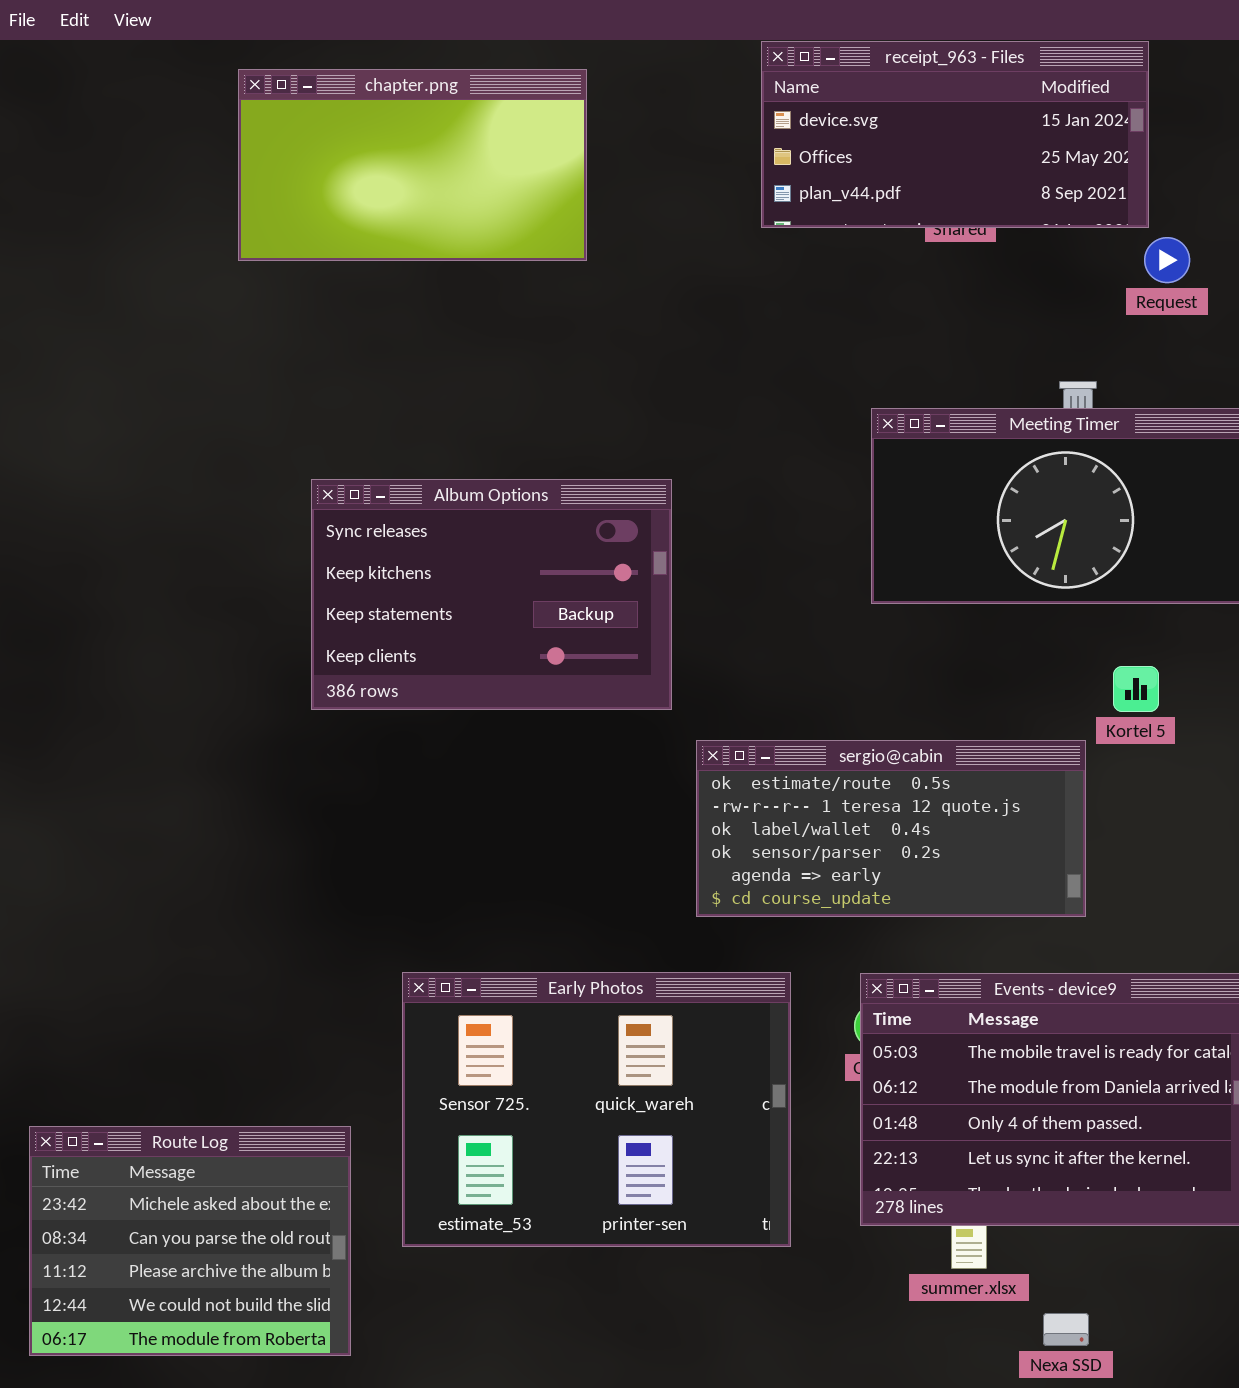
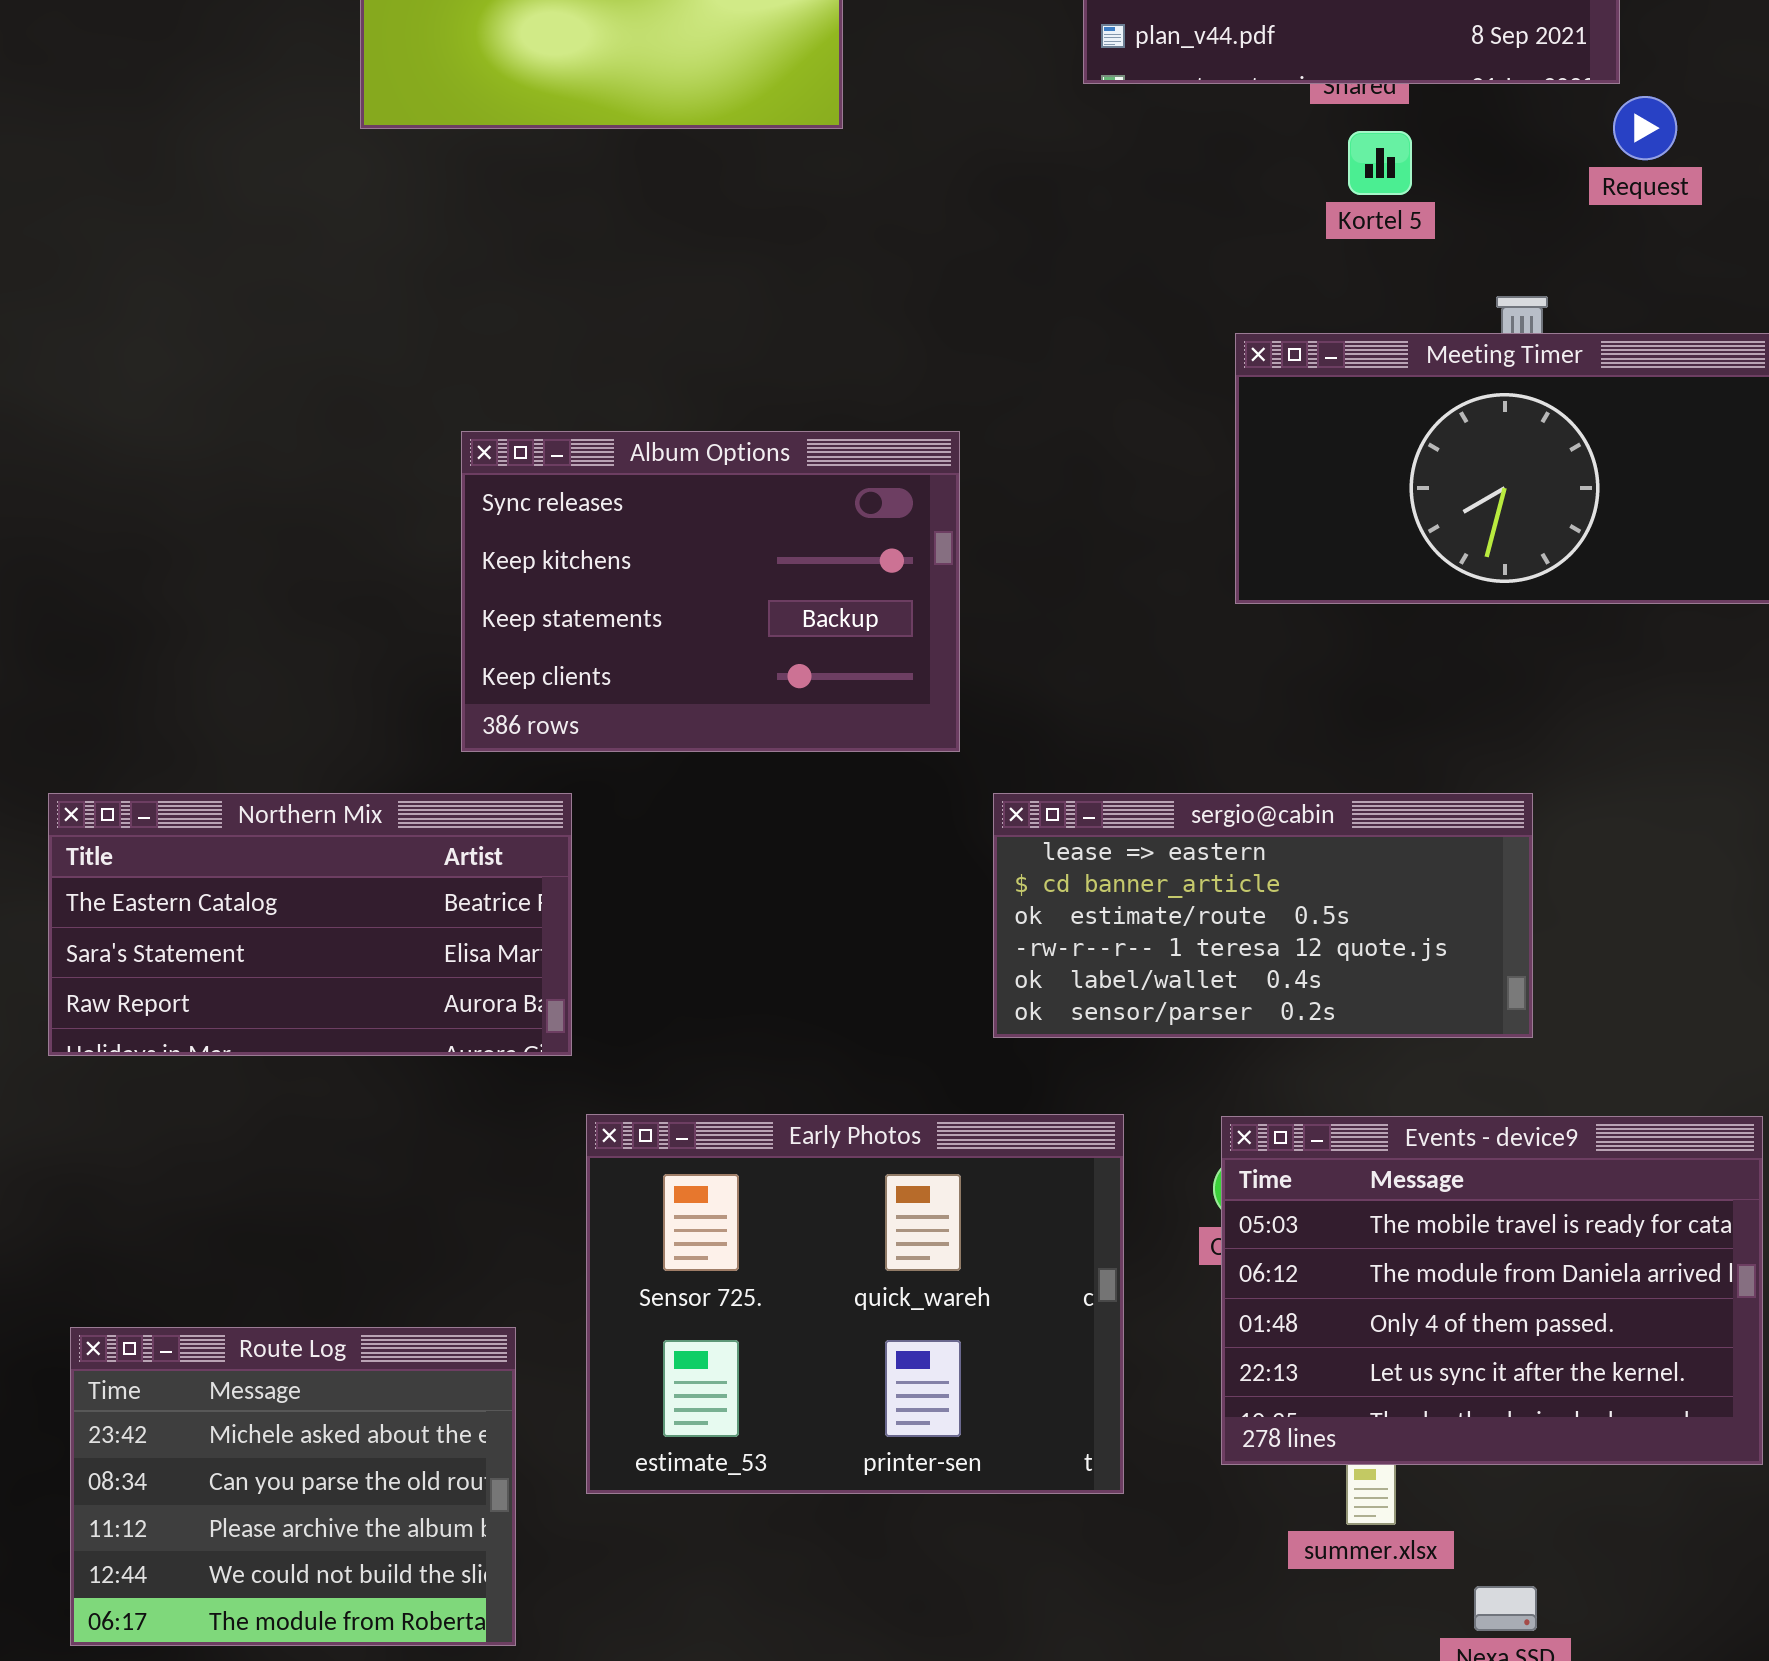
Kortel 5: [1113,666,1159,712] -> [1348,131,1412,195], moved
Northern Mix: none -> [48,793,572,1056], opened
sergio@cabin: [696,740,1086,917] -> [993,793,1533,1038], scrolled up 2 rows

